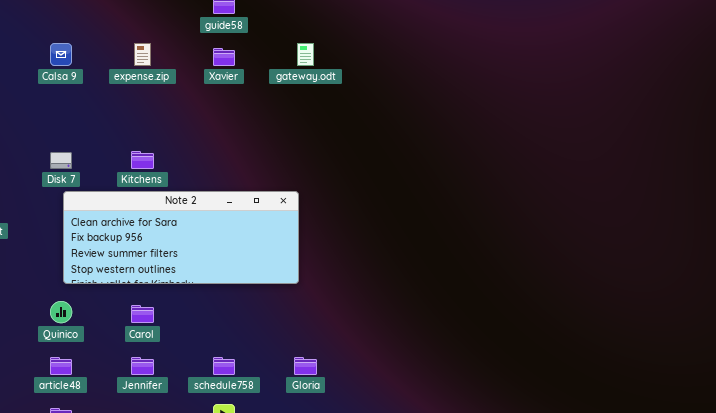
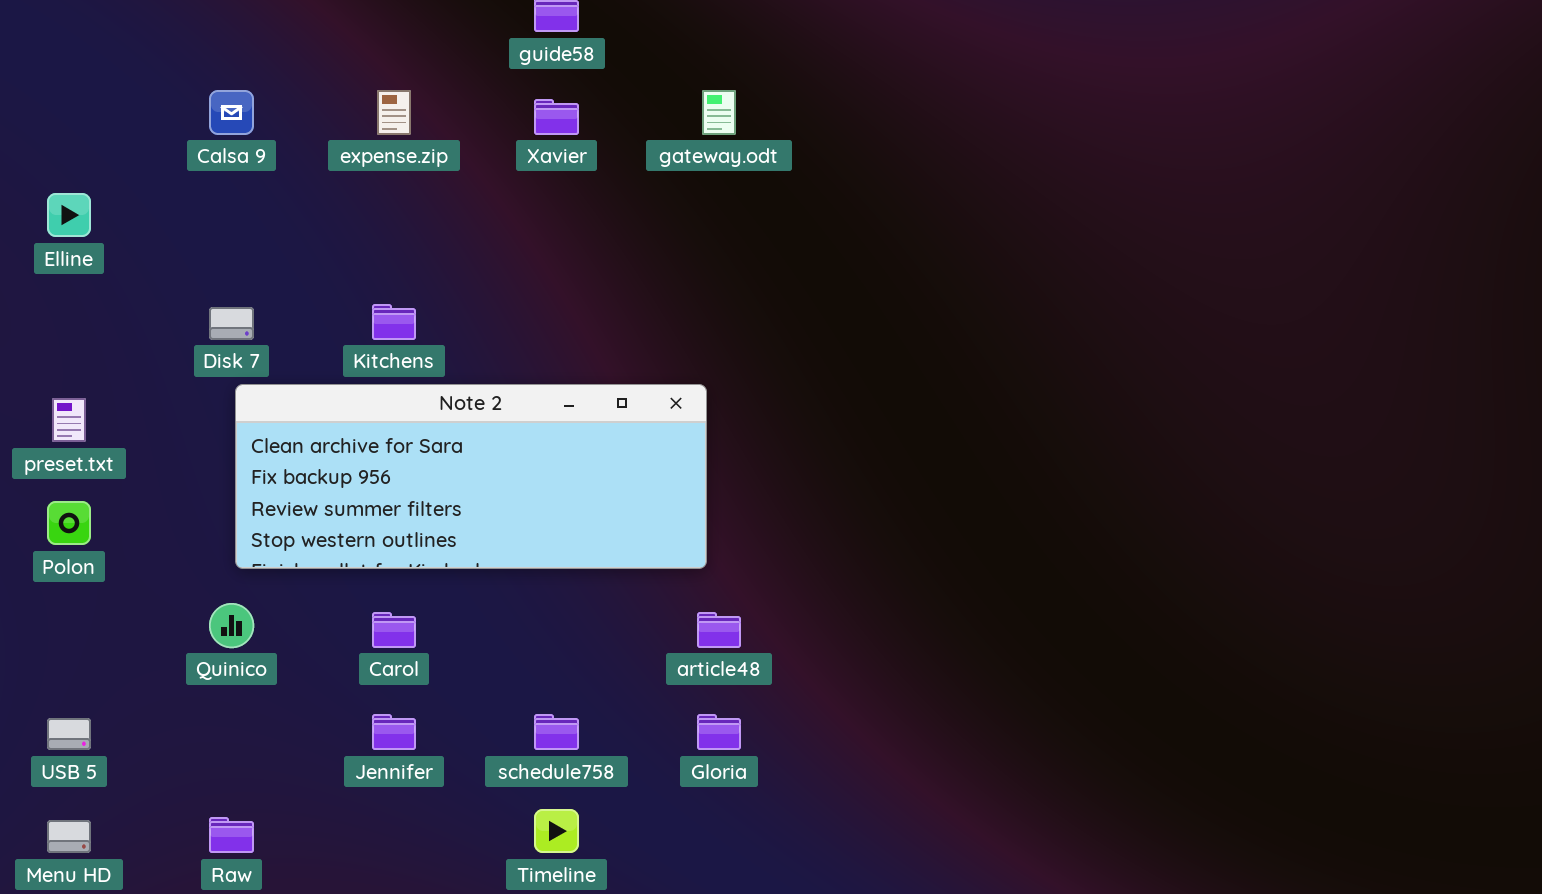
article48: [50,357,72,375] -> [697,612,741,648], moved

